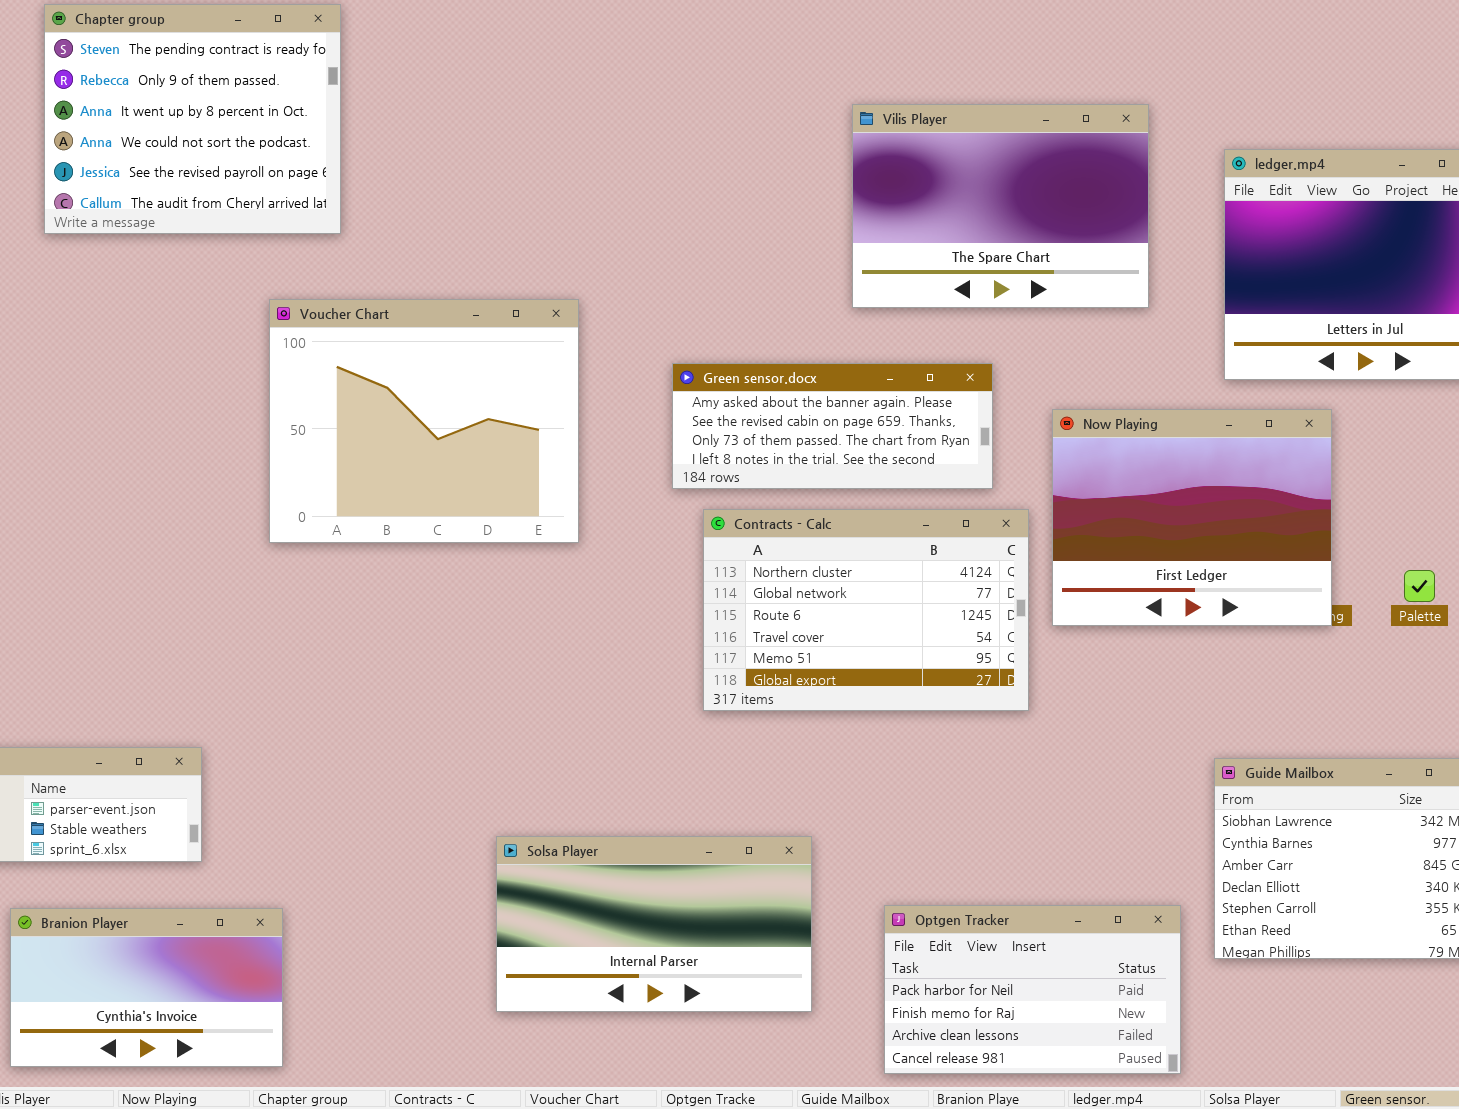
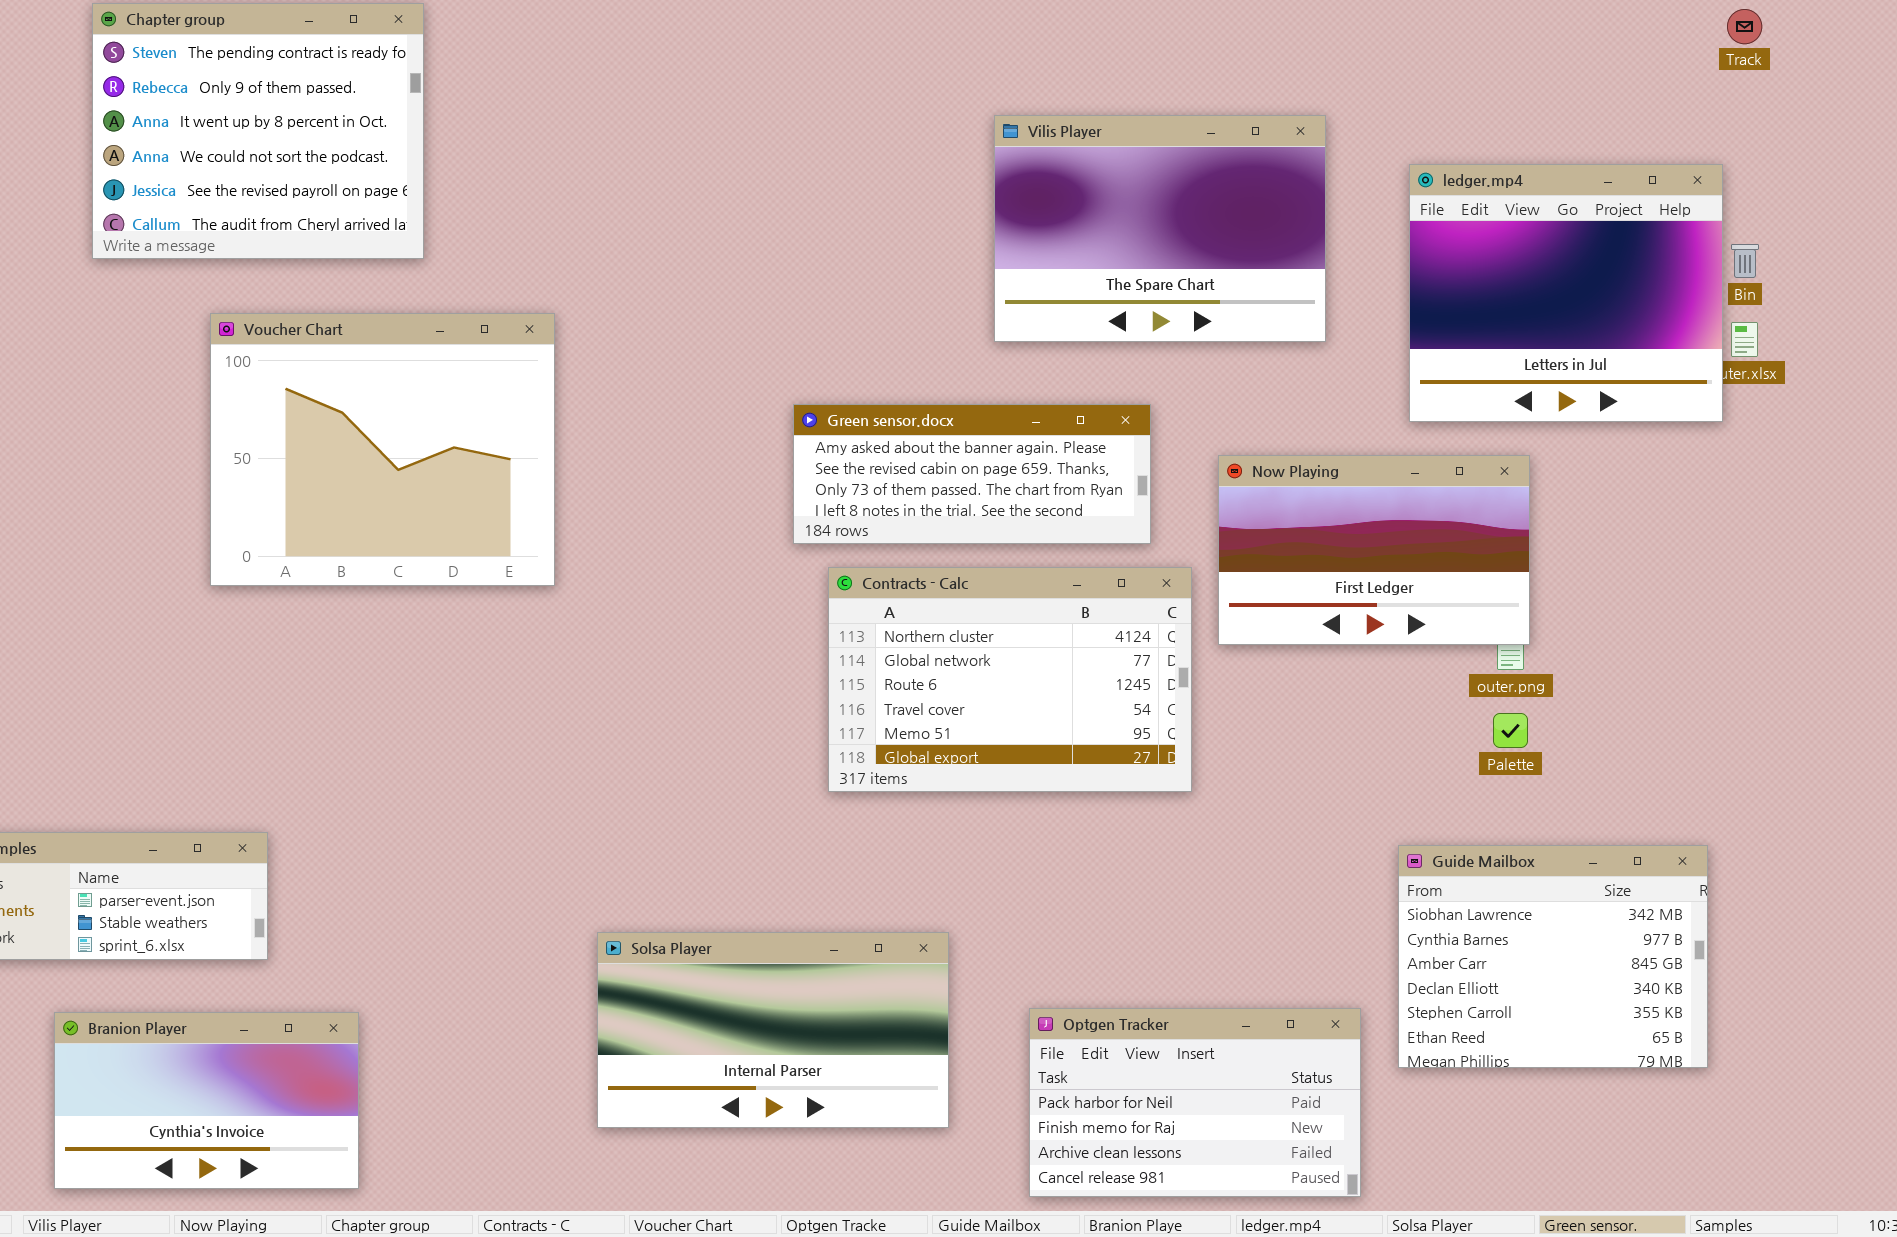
Voucher Chart: [269,299,579,543] -> [210,313,555,586], moved
Now Playing: [1052,409,1332,626] -> [1218,455,1530,645], resized
Palette: [1404,570,1435,602] -> [1493,713,1528,748], moved

